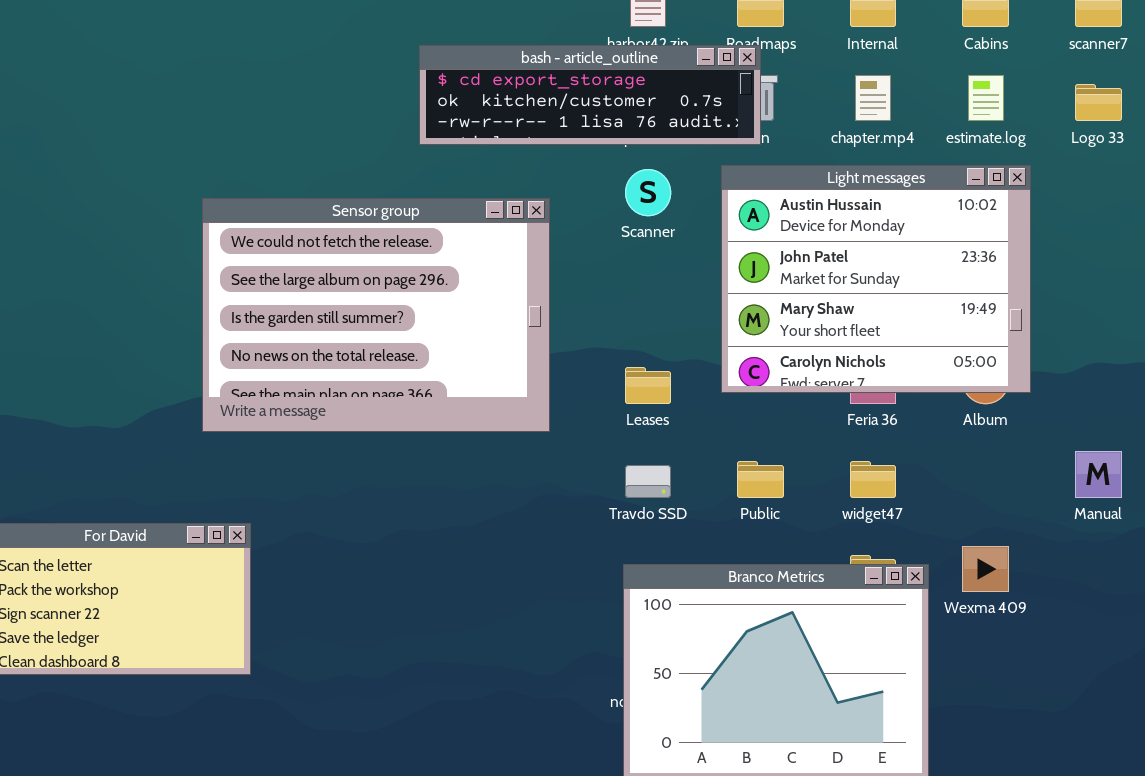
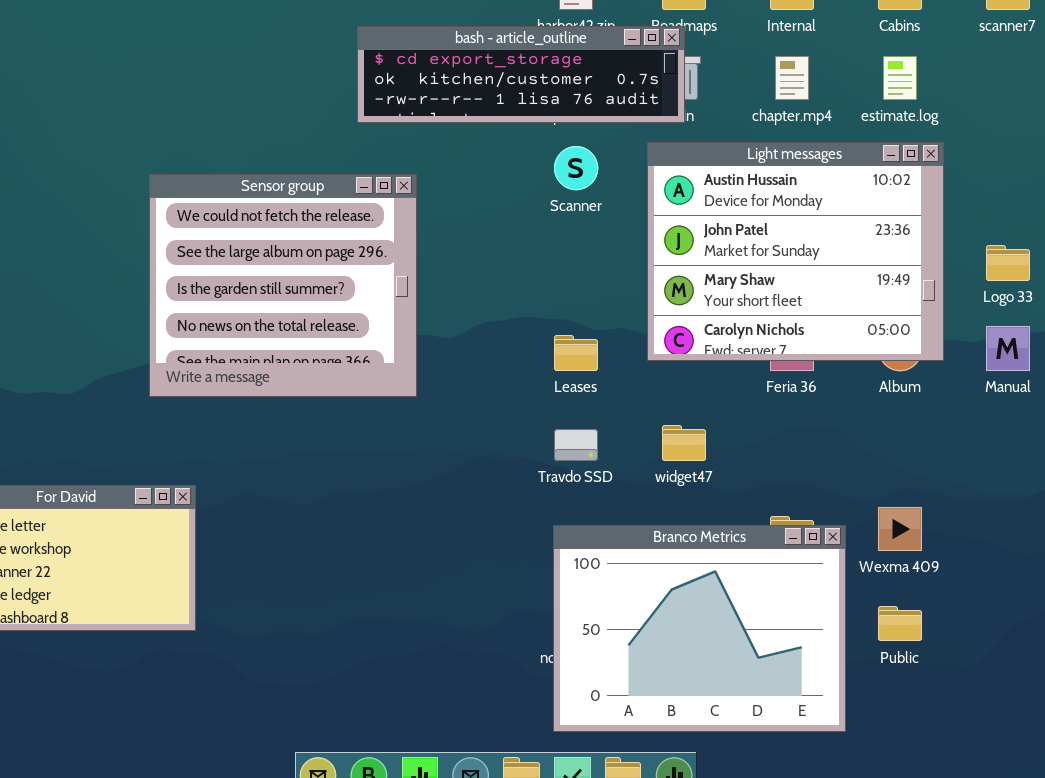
Logo 33: [1075,84,1122,121] -> [986,245,1030,281], moved
Sensor group: [202,198,550,432] -> [149,174,417,397], resized
Manual: [1075,451,1122,498] -> [986,326,1030,371], moved
Public: [737,461,784,498] -> [878,606,922,641], moved
widget47: [850,461,896,498] -> [662,425,706,461], moved

